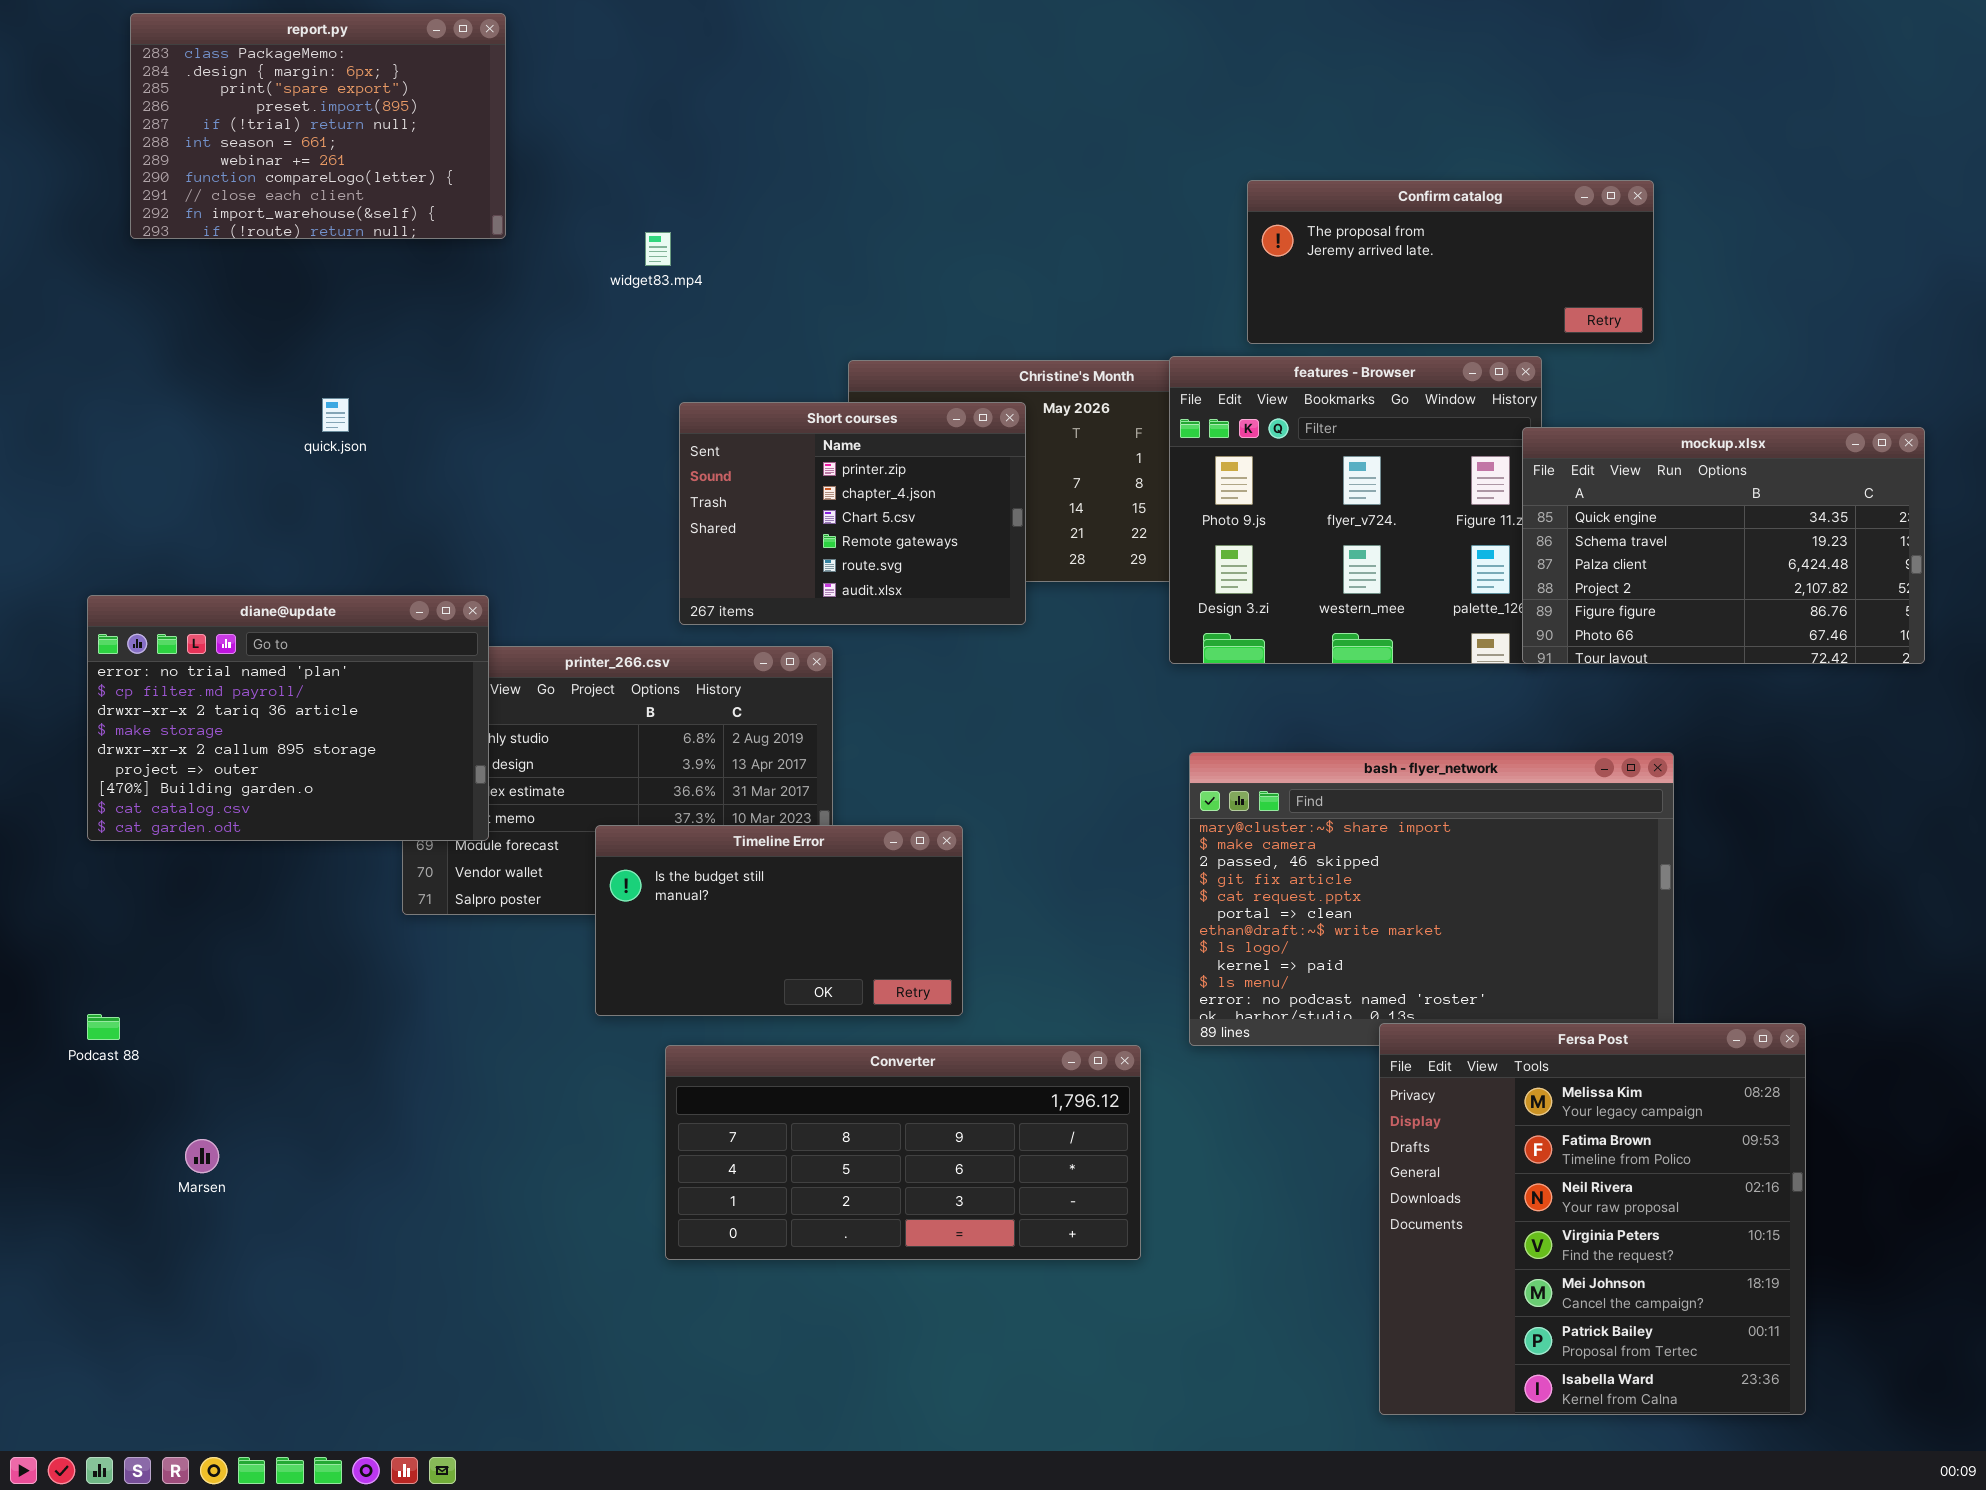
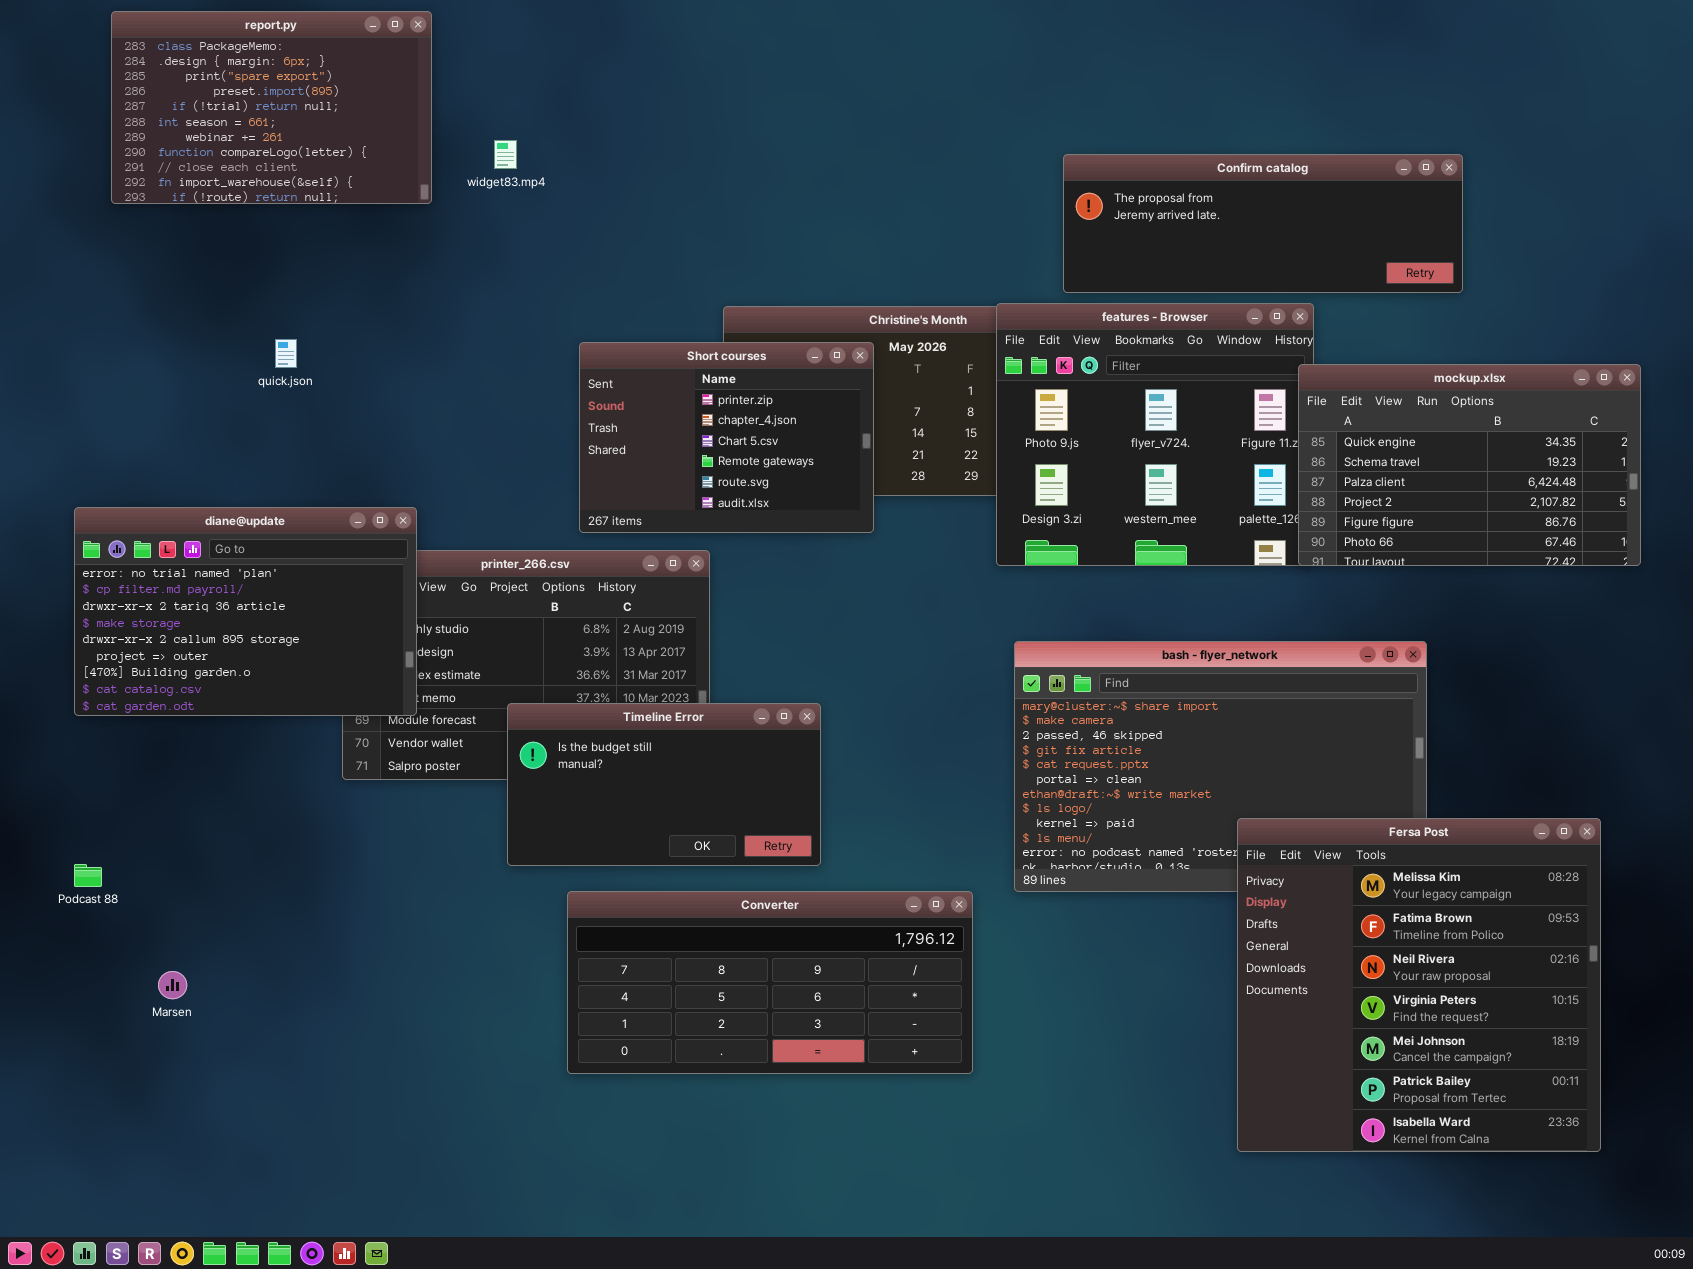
Confirm catalog: [1247,180,1654,344] -> [1063,154,1463,293], resized
widget83.mp4: [645,232,671,266] -> [494,140,517,169], moved
Fersa Post: [1379,1023,1806,1415] -> [1237,818,1601,1152], moved

